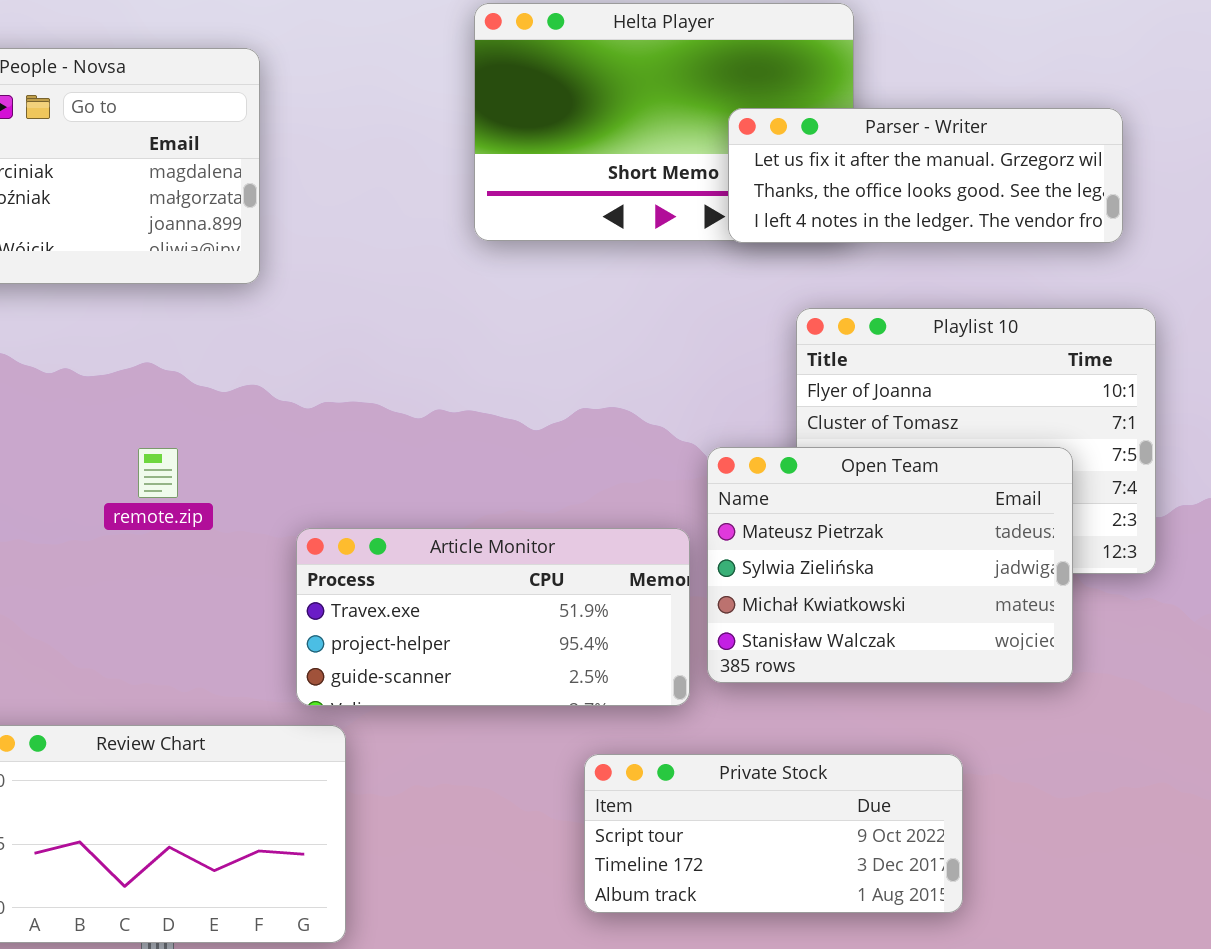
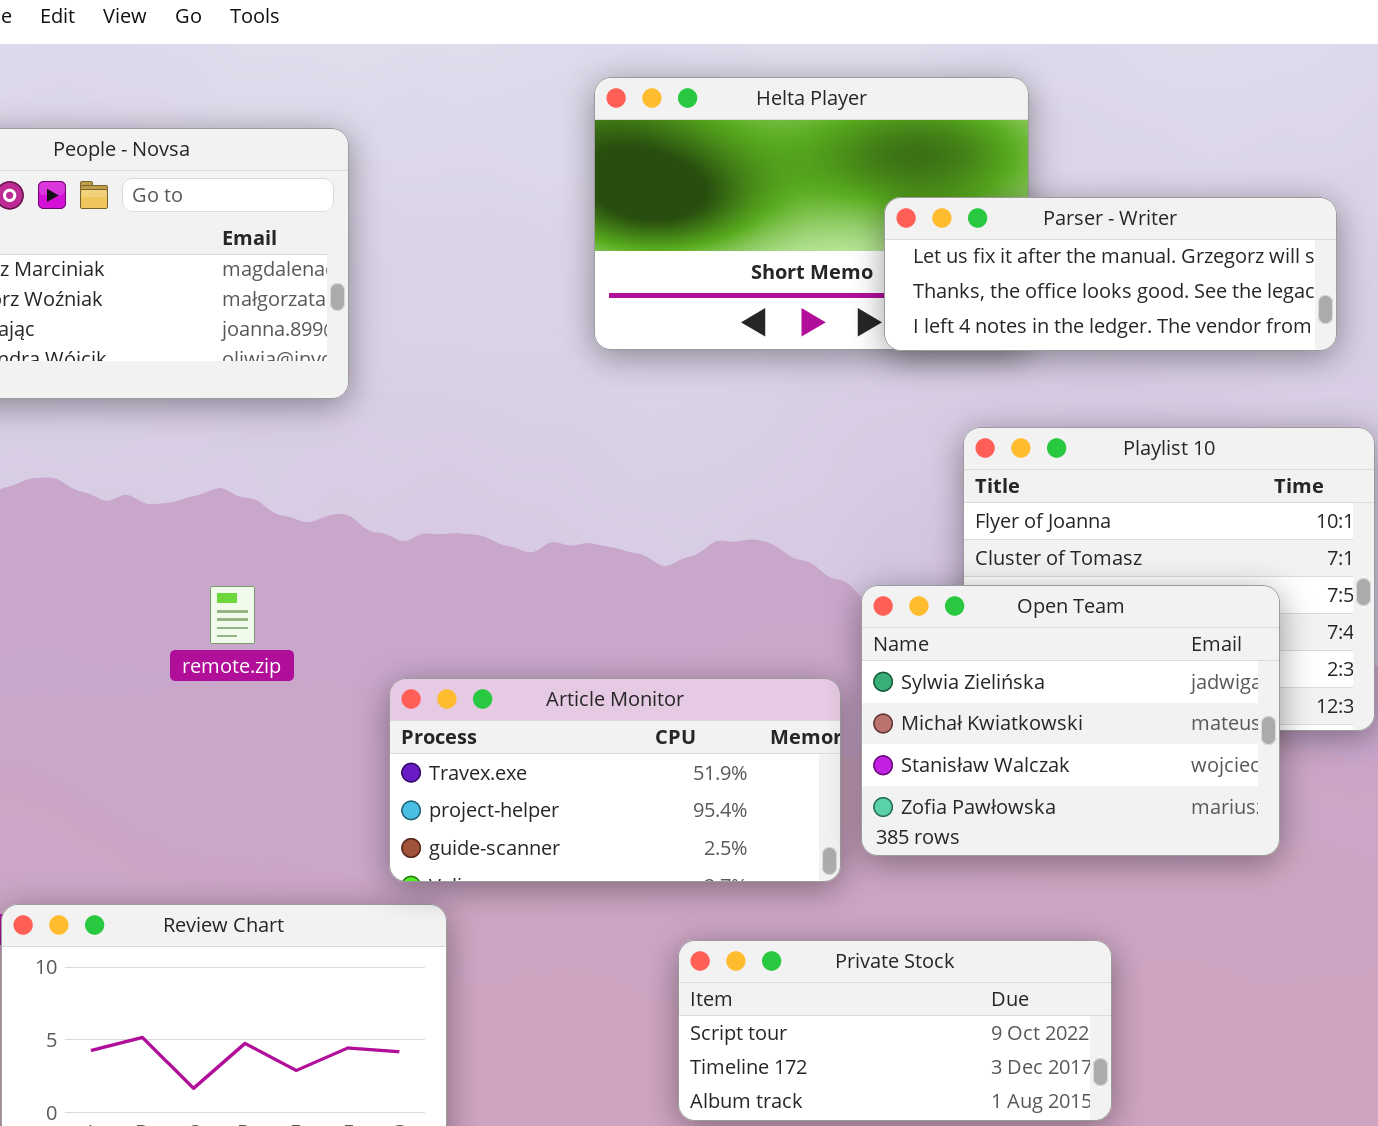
Open Team: [707,447,1073,683] -> [861,585,1280,856], scrolled down 1 row
Private Stock: [584,754,963,913] -> [678,940,1112,1121], moved

